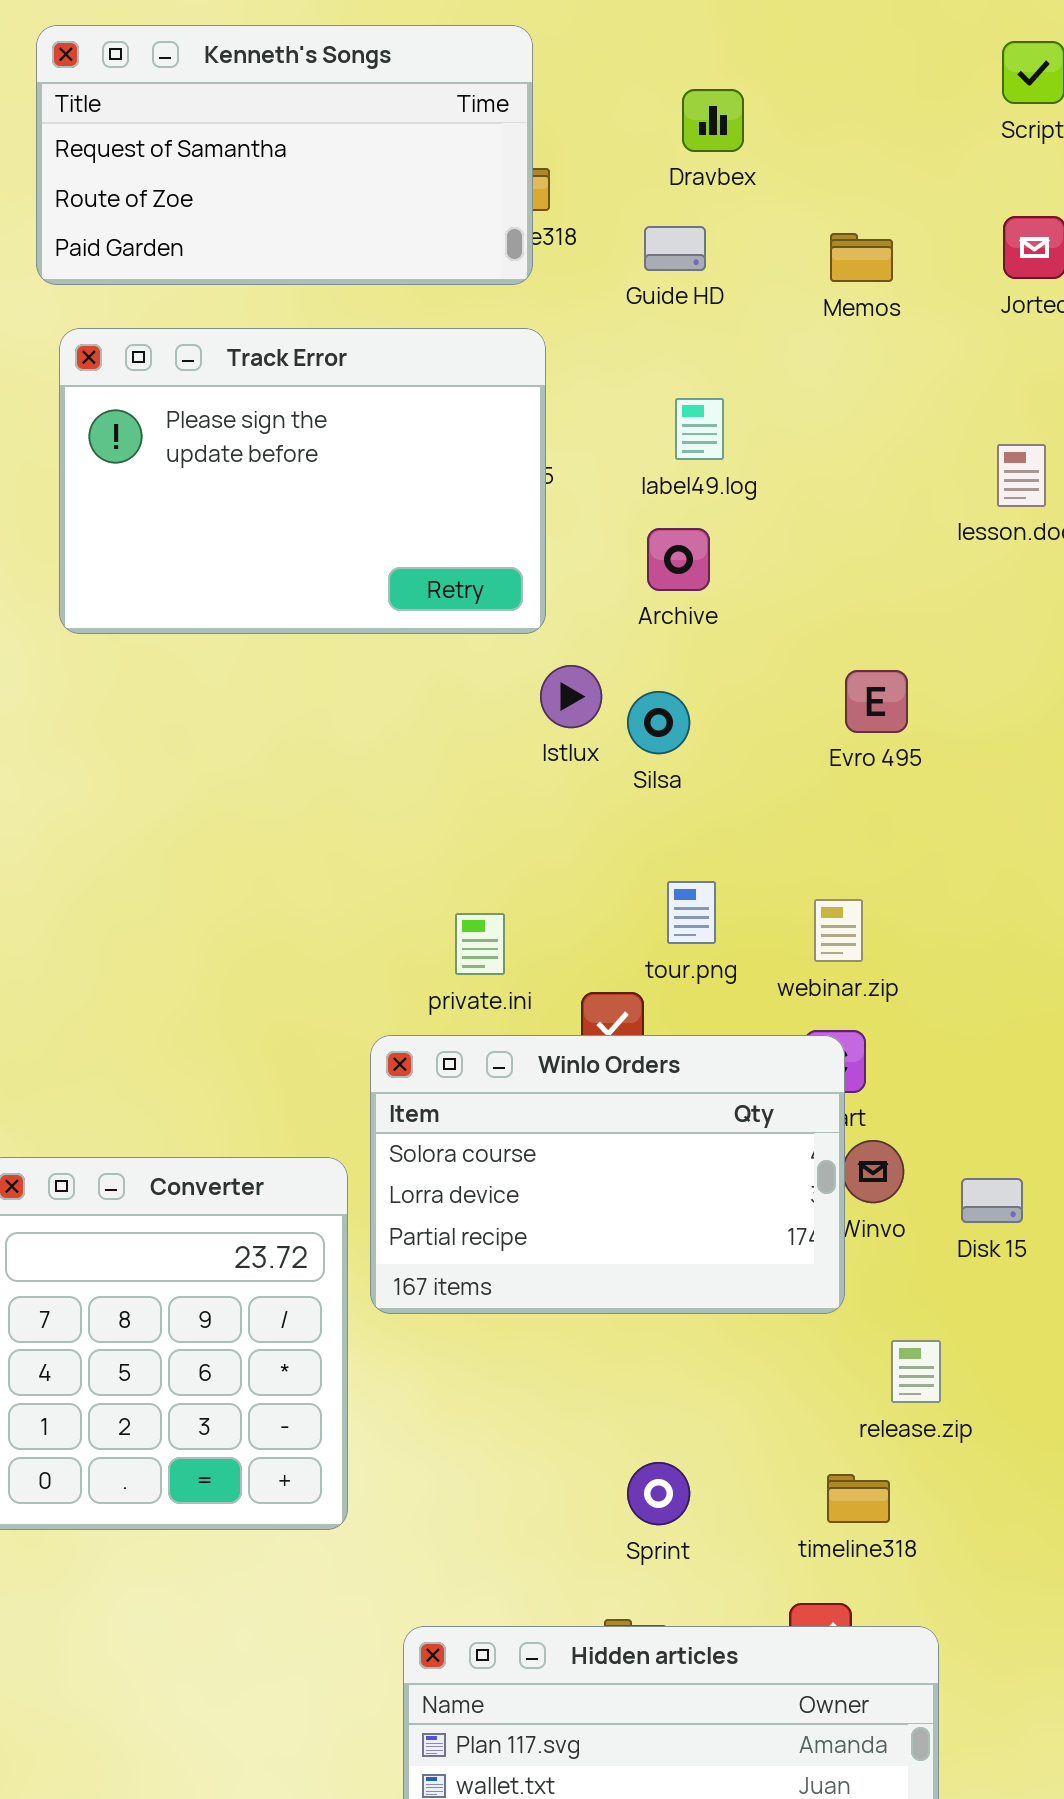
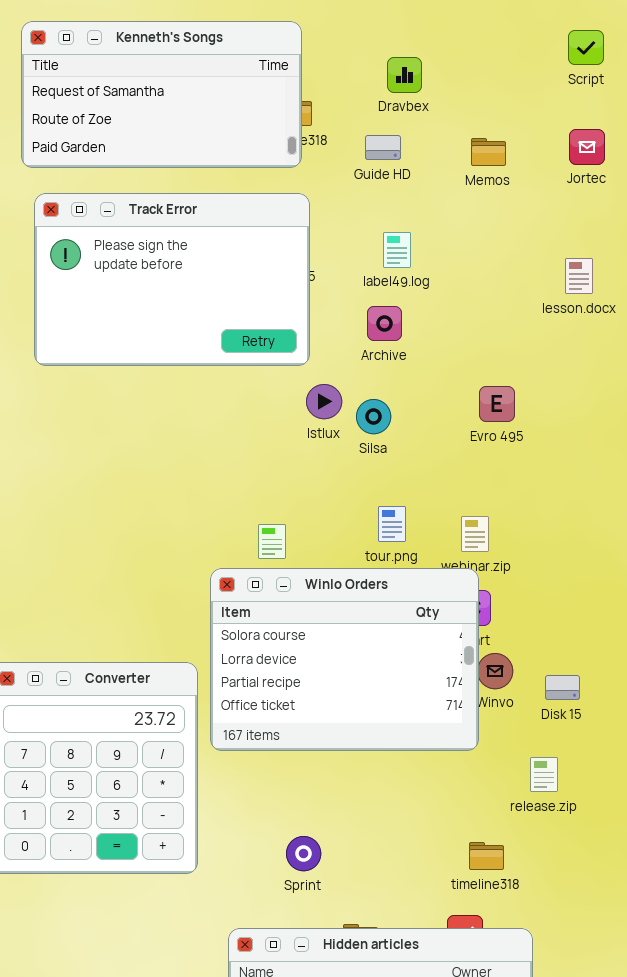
Winlo Orders: [370,1035,845,1314] -> [210,568,479,751], resized
release.zip: [891,1340,941,1403] -> [530,757,558,792], moved
Sprint: [627,1462,690,1525] -> [286,836,321,871], moved

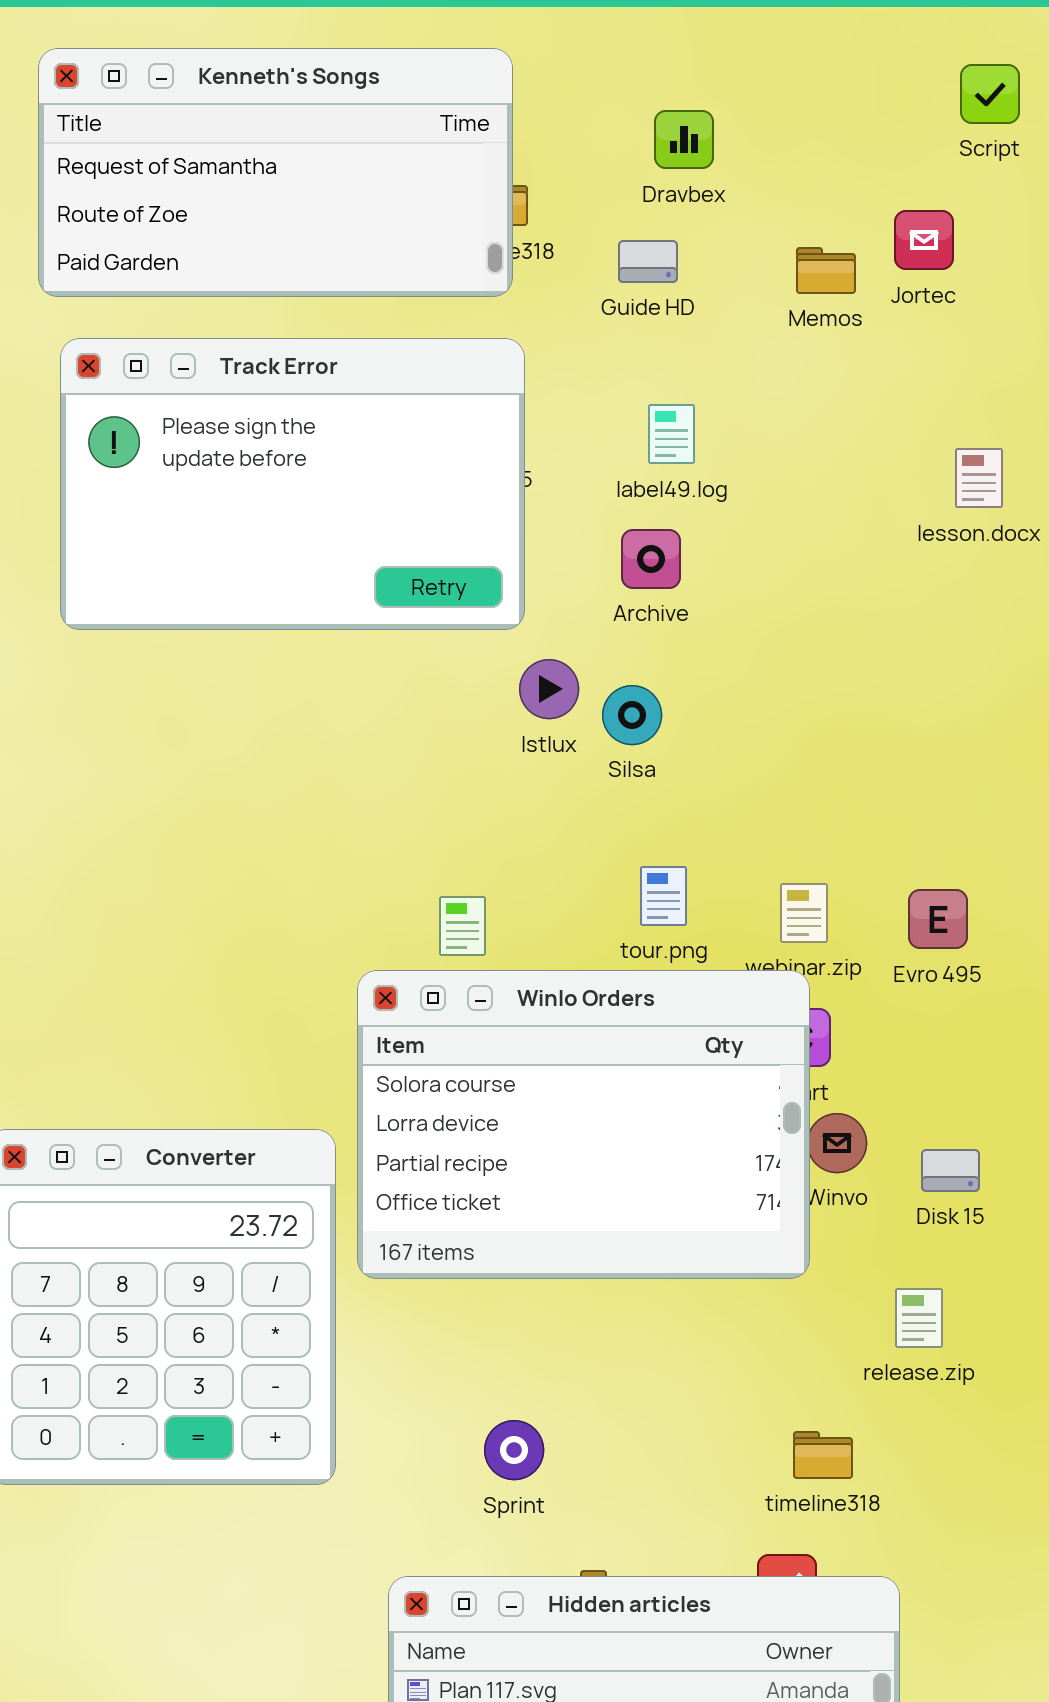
Jortec: [569,129,605,165] -> [894,210,954,270], moved
Evro 495: [479,386,515,422] -> [908,889,968,949], moved

